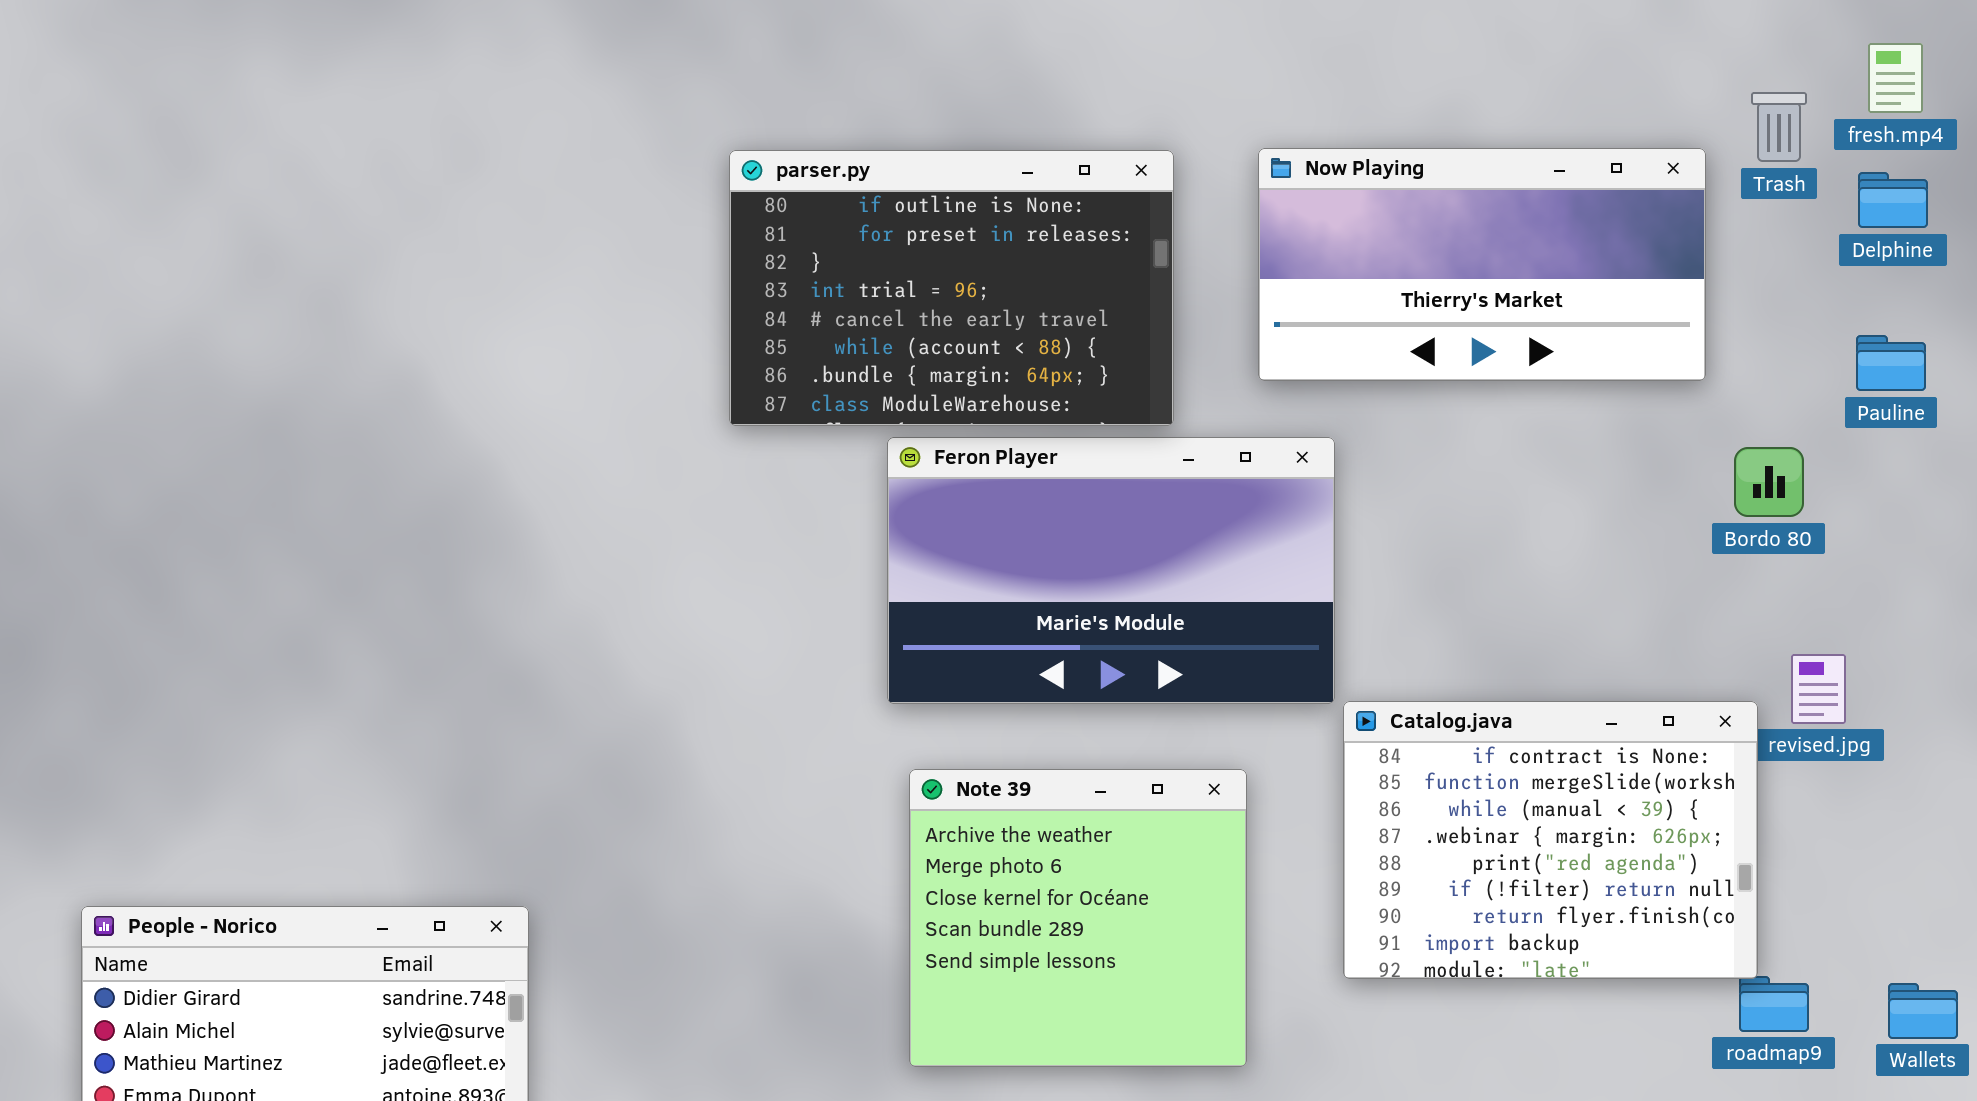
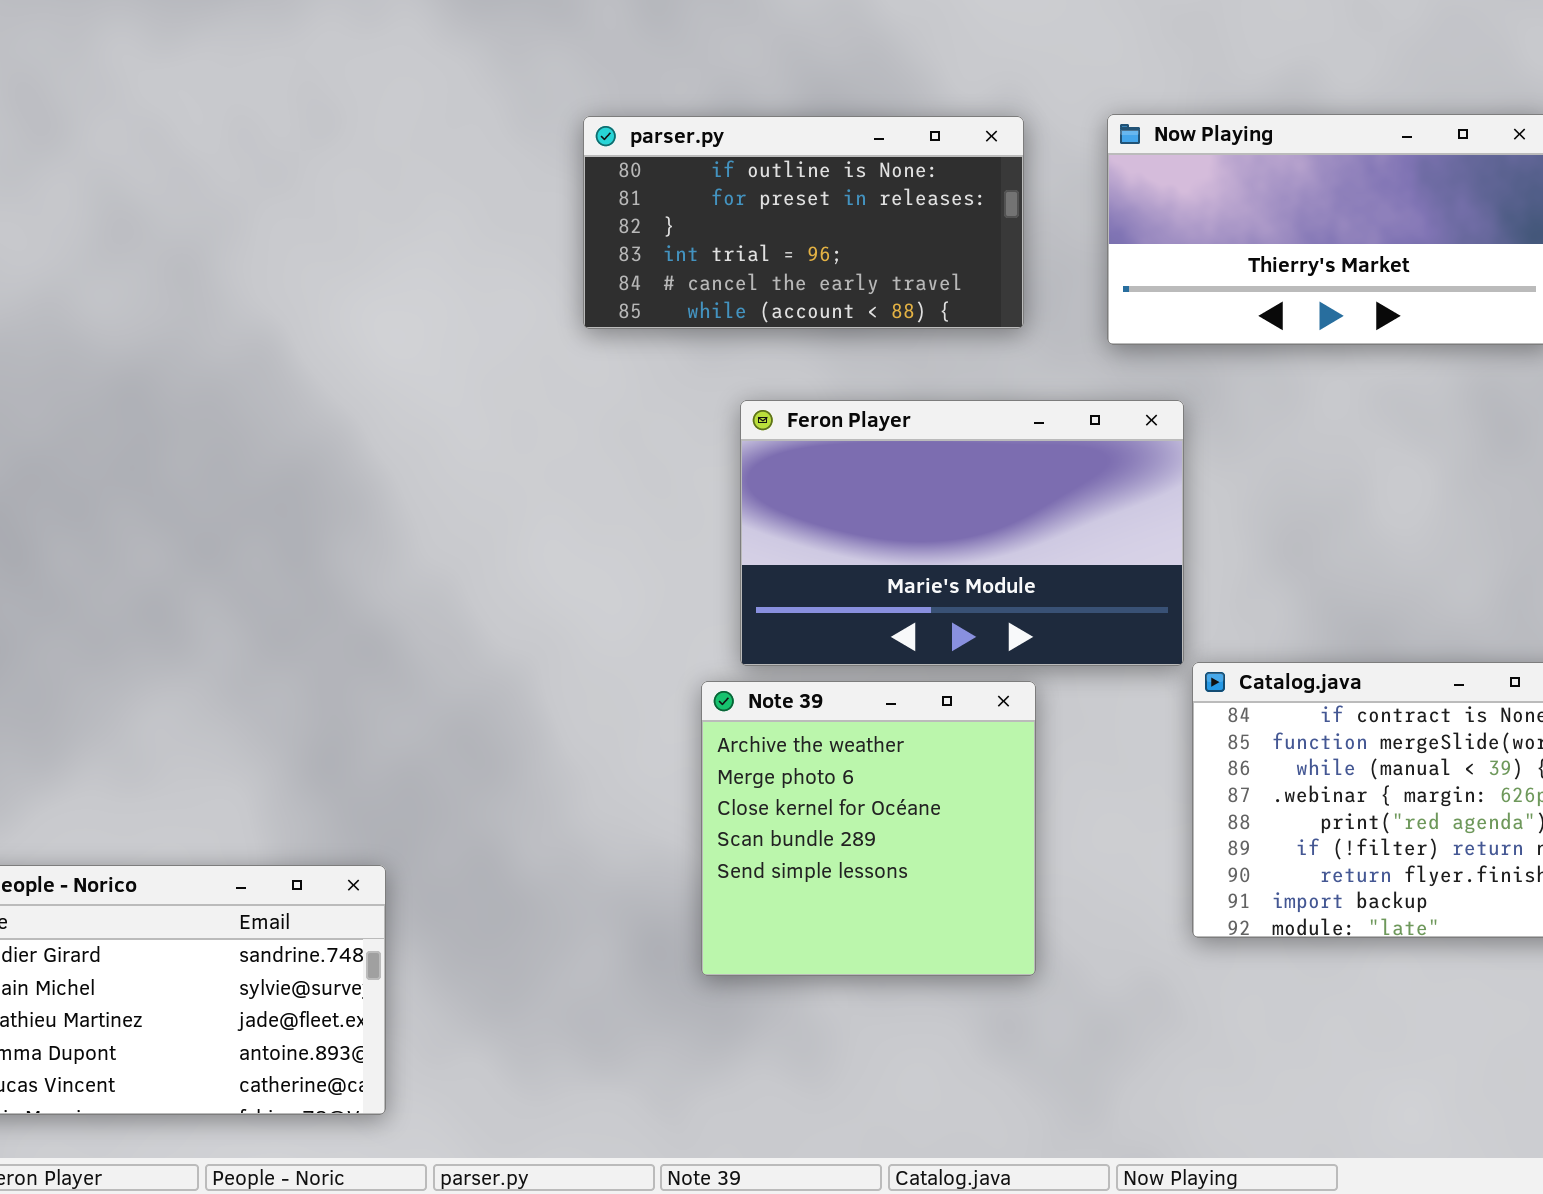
parser.py: [729,150,1174,426] -> [583,116,1024,329], resized
Note 39: [909,769,1247,1067] -> [701,681,1036,976], moved

